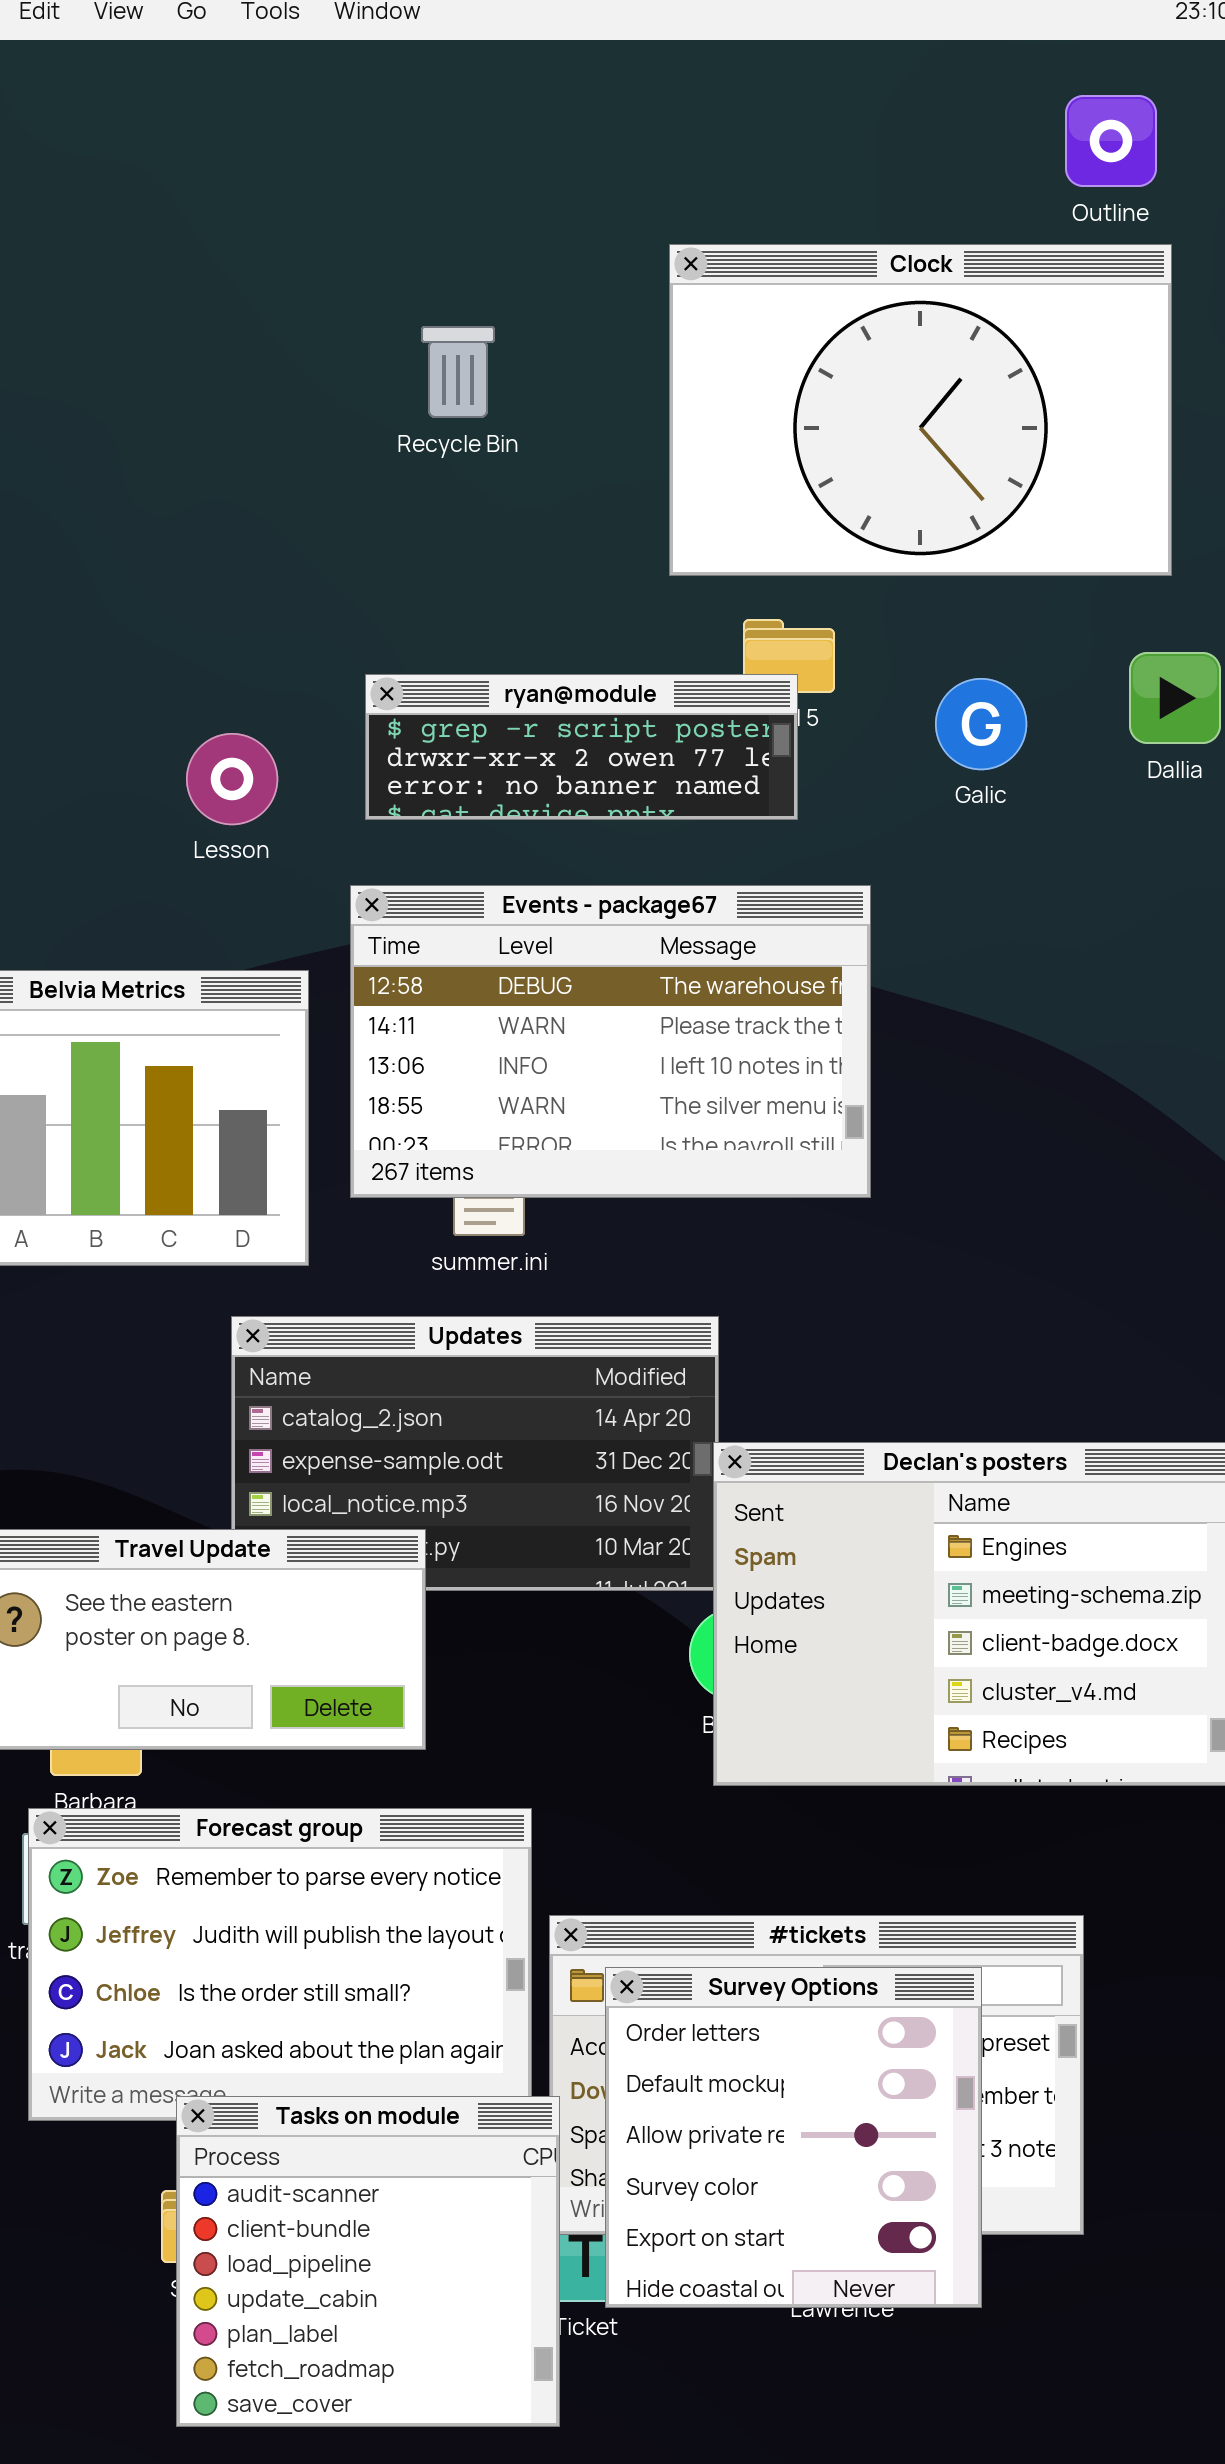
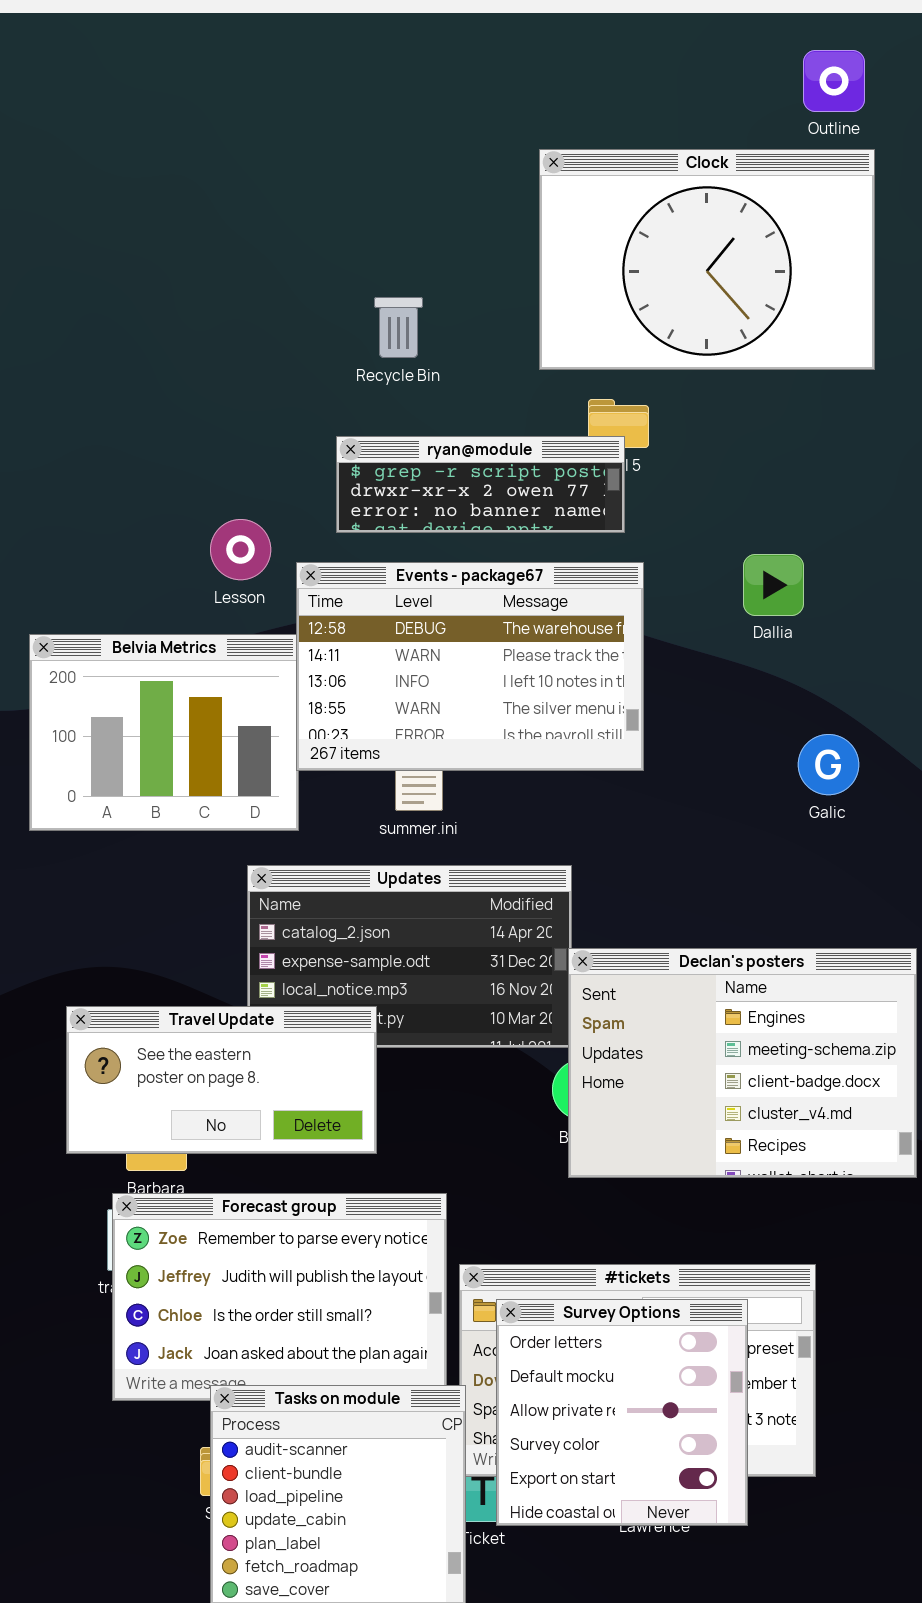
Recycle Bin: [421,326,495,418] -> [374,297,423,358], moved
Dallia: [1129,652,1221,744] -> [743,554,804,616], moved
Galic: [935,678,1027,770] -> [798,734,859,795], moved
Lesson: [186,733,278,825] -> [210,519,271,580], moved
Events - package67: [350,885,871,1198] -> [296,562,644,771], moved

